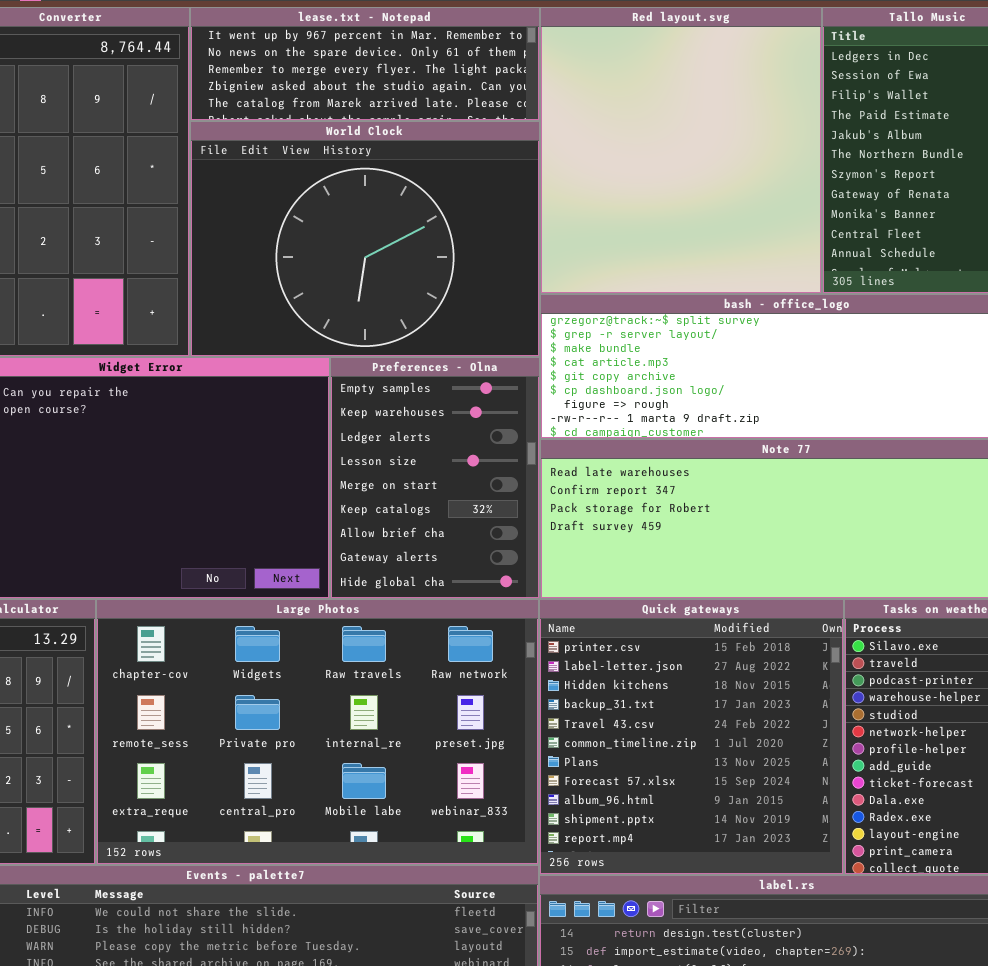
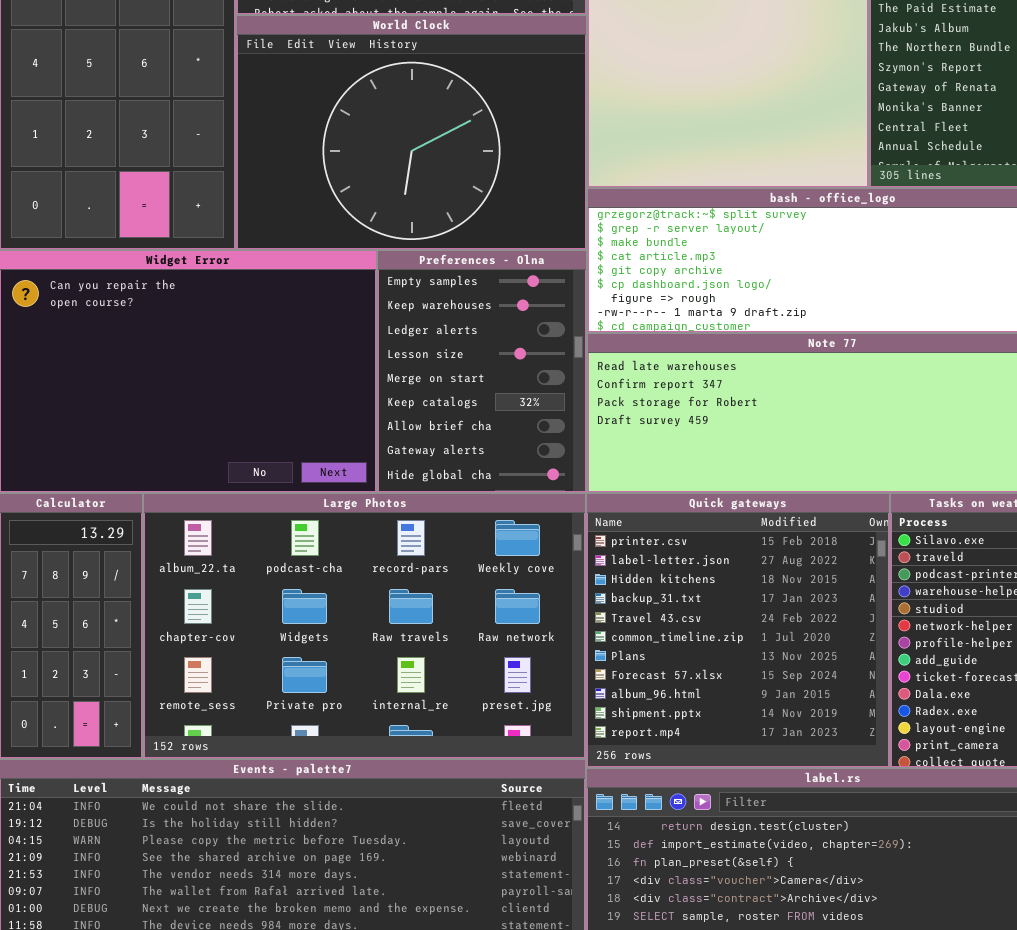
Large Photos: [96,599,539,865] -> [143,493,586,759], scrolled up 1 row

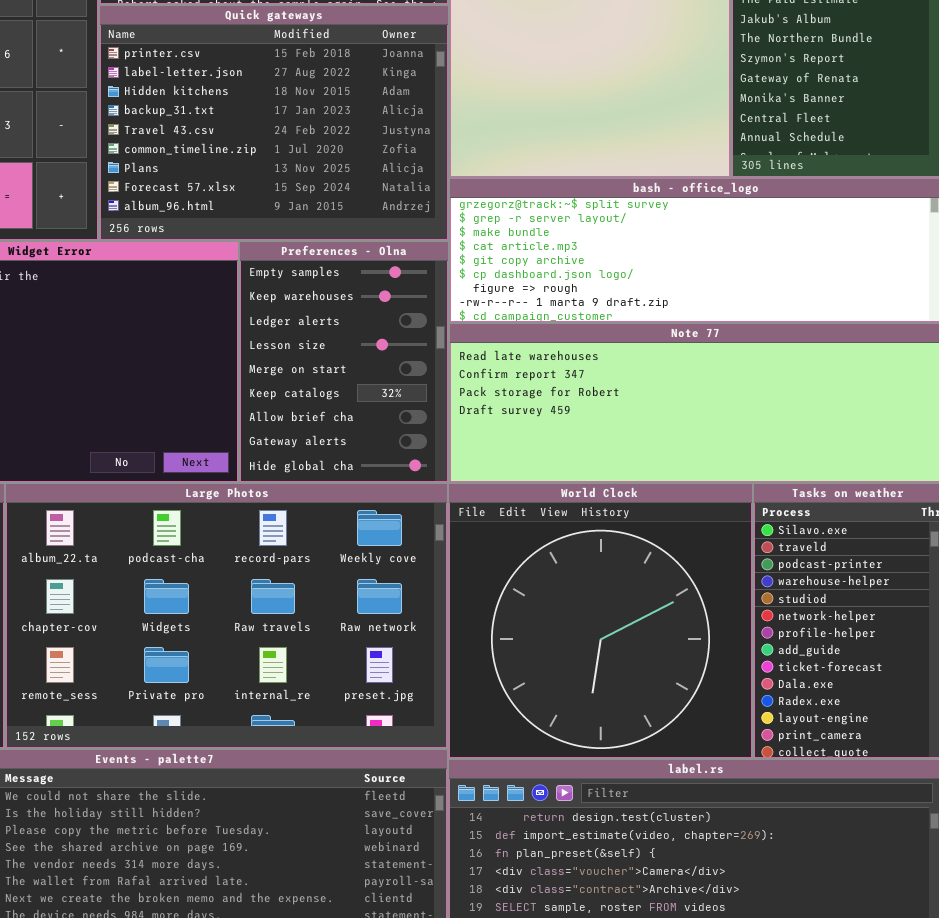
World Clock: [236,15,587,250] -> [448,483,753,759], moved, resized
Quick gateways: [586,493,890,768] -> [99,5,449,241], moved, resized

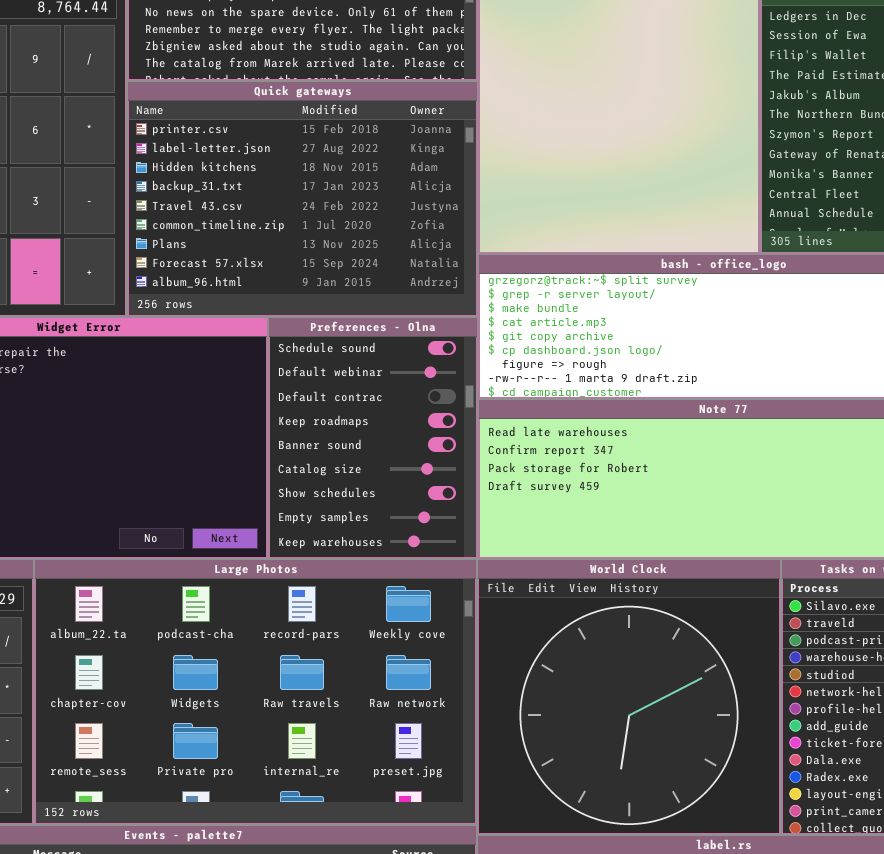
Preferences - Olna: [239,241,449,483] -> [268,317,478,559], scrolled up 7 rows

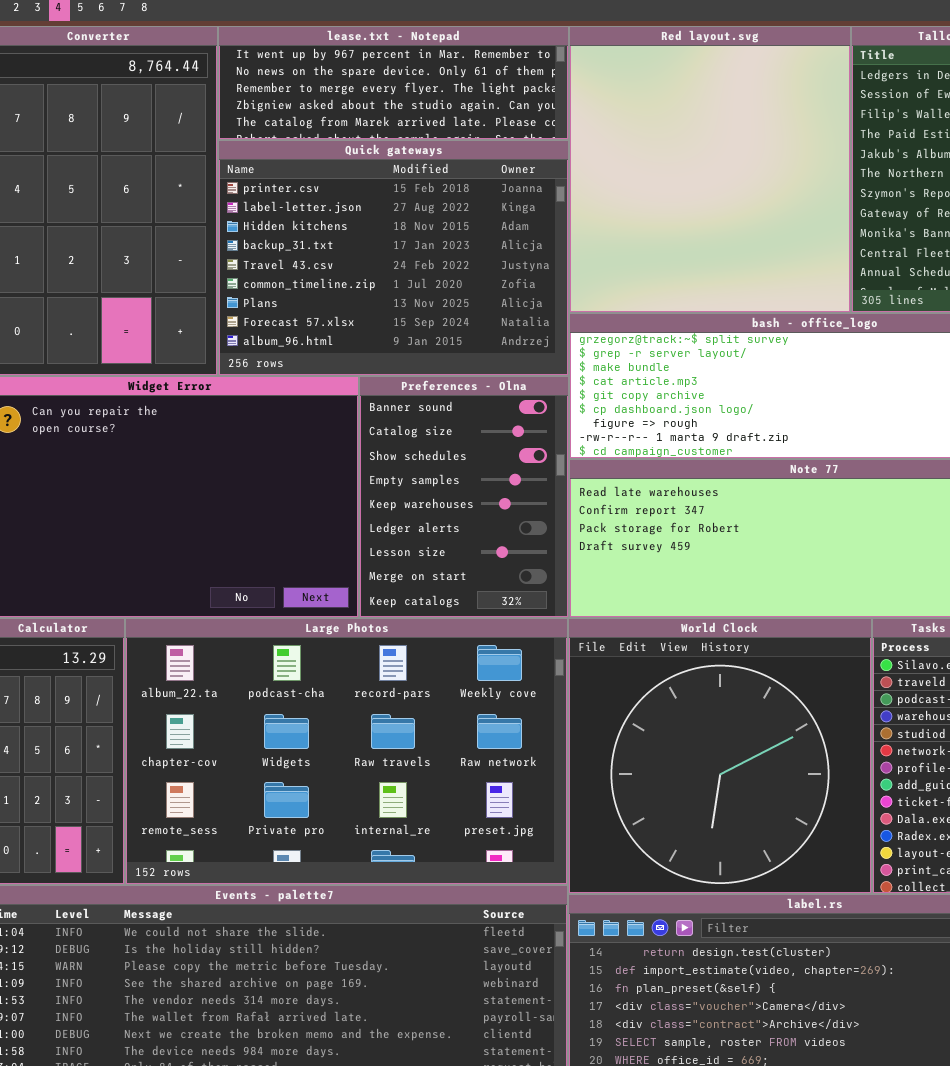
Preferences - Olna: [268,317,478,559] -> [359,376,569,618], scrolled down 4 rows

